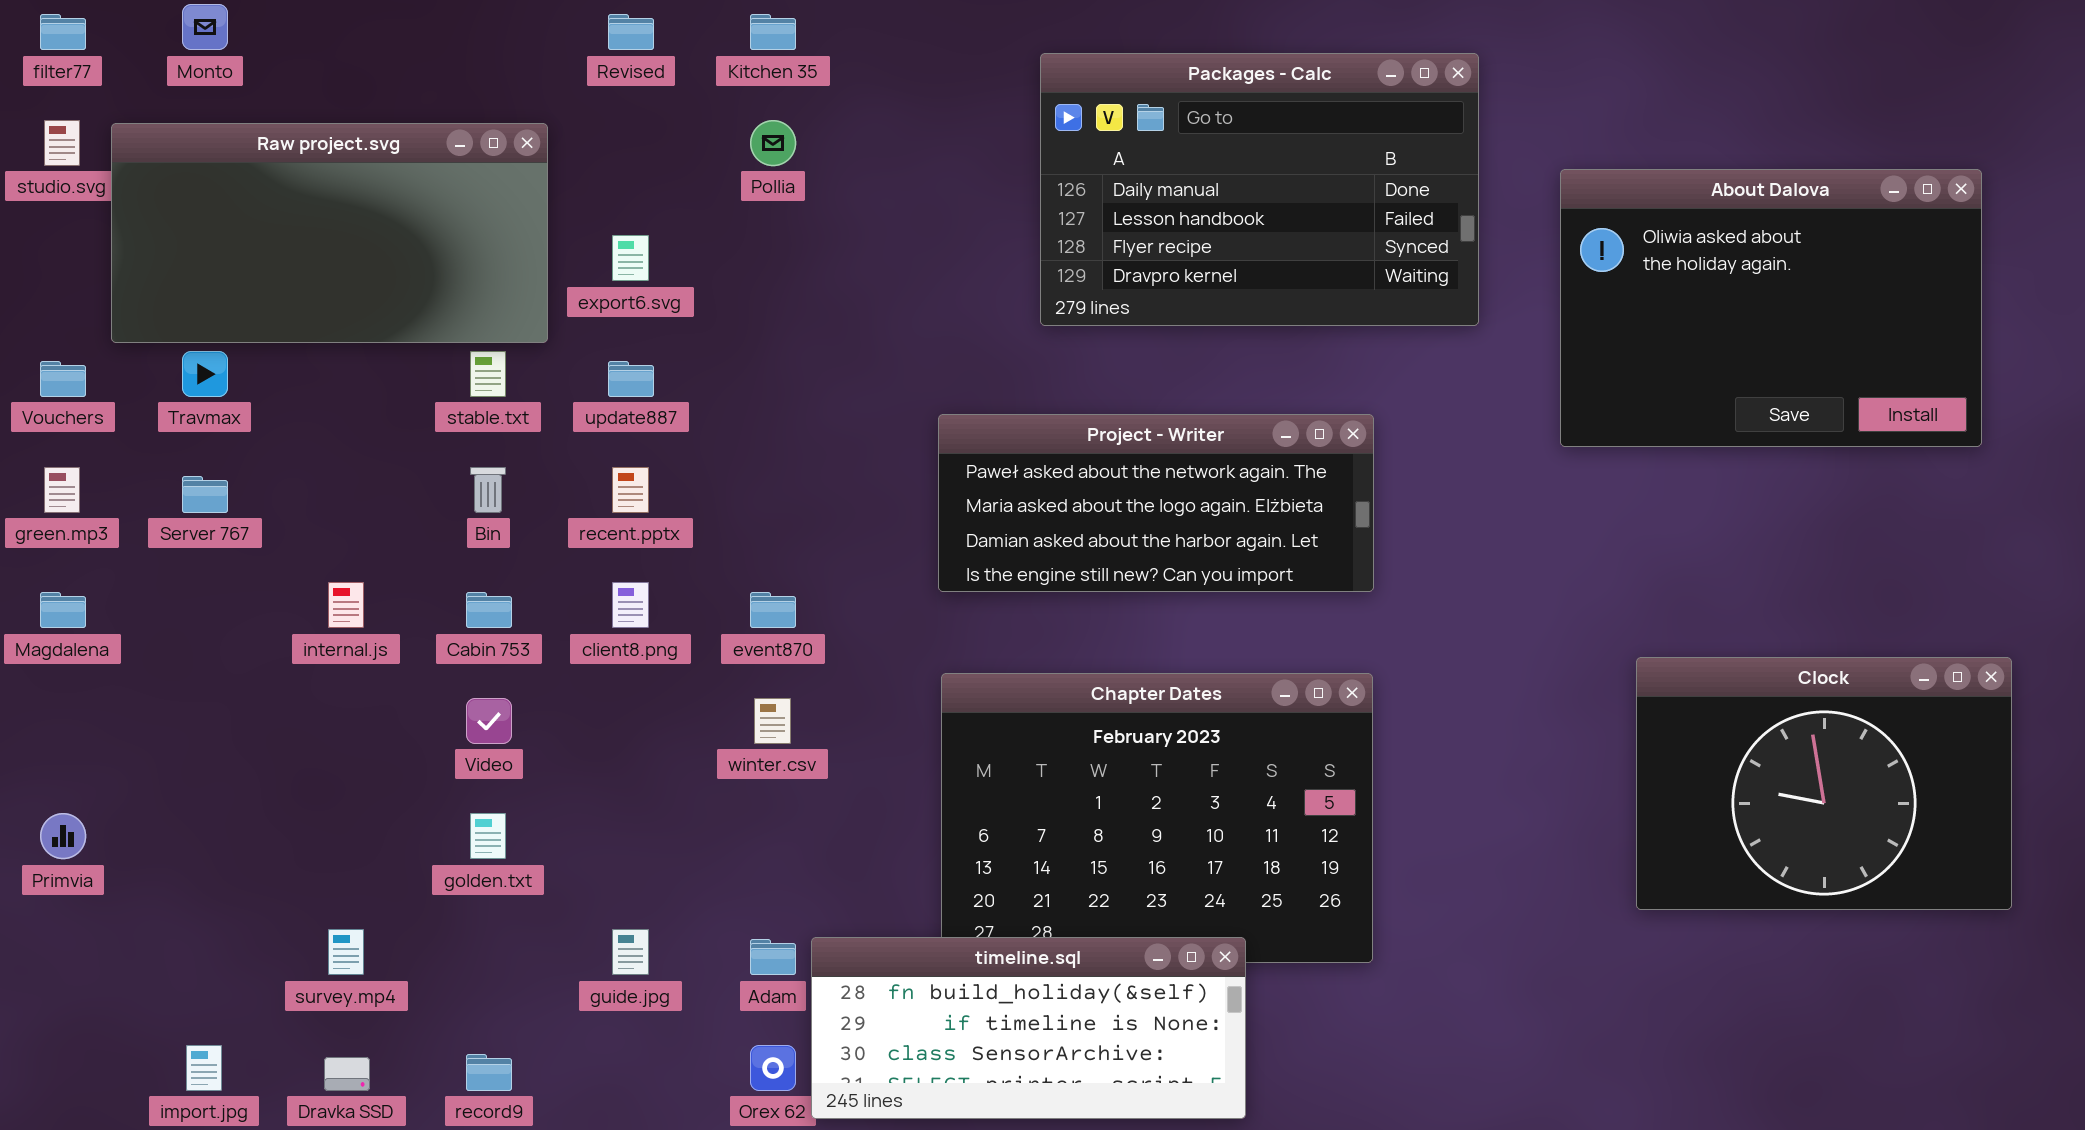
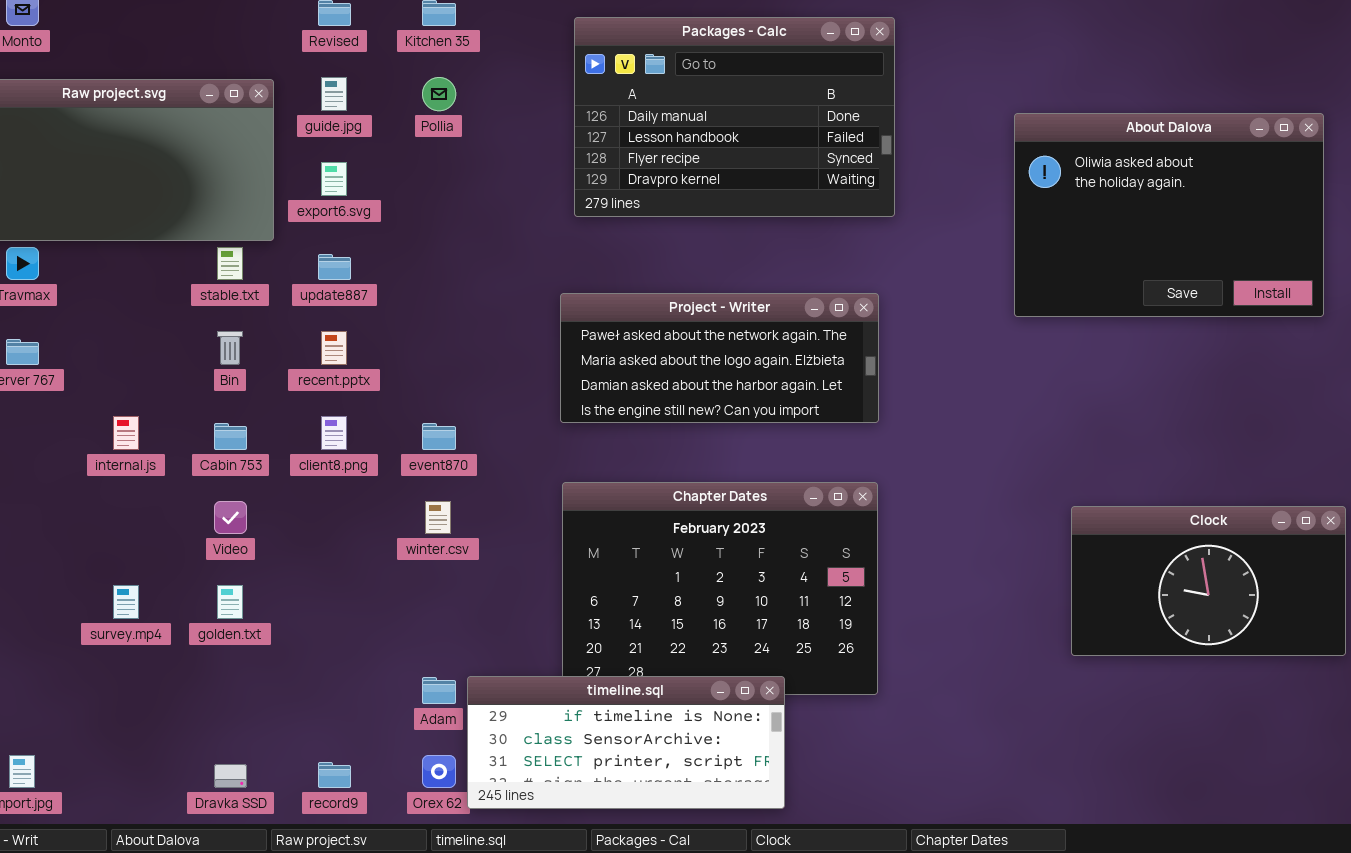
Packages - Calc: [1040,53,1479,326] -> [574,17,895,217], moved
Clock: [1636,657,2012,910] -> [1071,506,1346,656], resized
survey.mp4: [328,929,364,975] -> [113,585,139,619], moved
guide.jpg: [612,929,649,975] -> [321,77,347,111], moved
timeline.sql: [811,937,1246,1119] -> [467,676,785,809], scrolled down 1 row
record9: [466,1054,512,1091] -> [318,762,351,788], moved
Dravka SSD: [324,1057,370,1091] -> [214,764,247,788], moved

